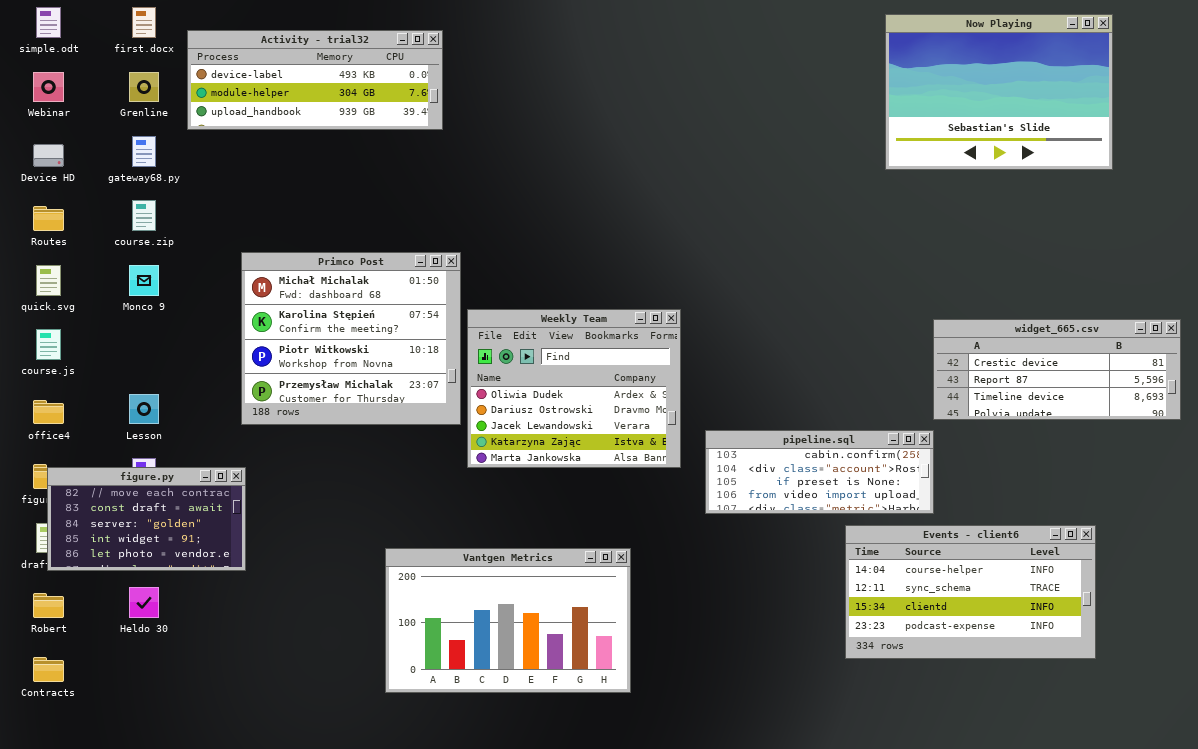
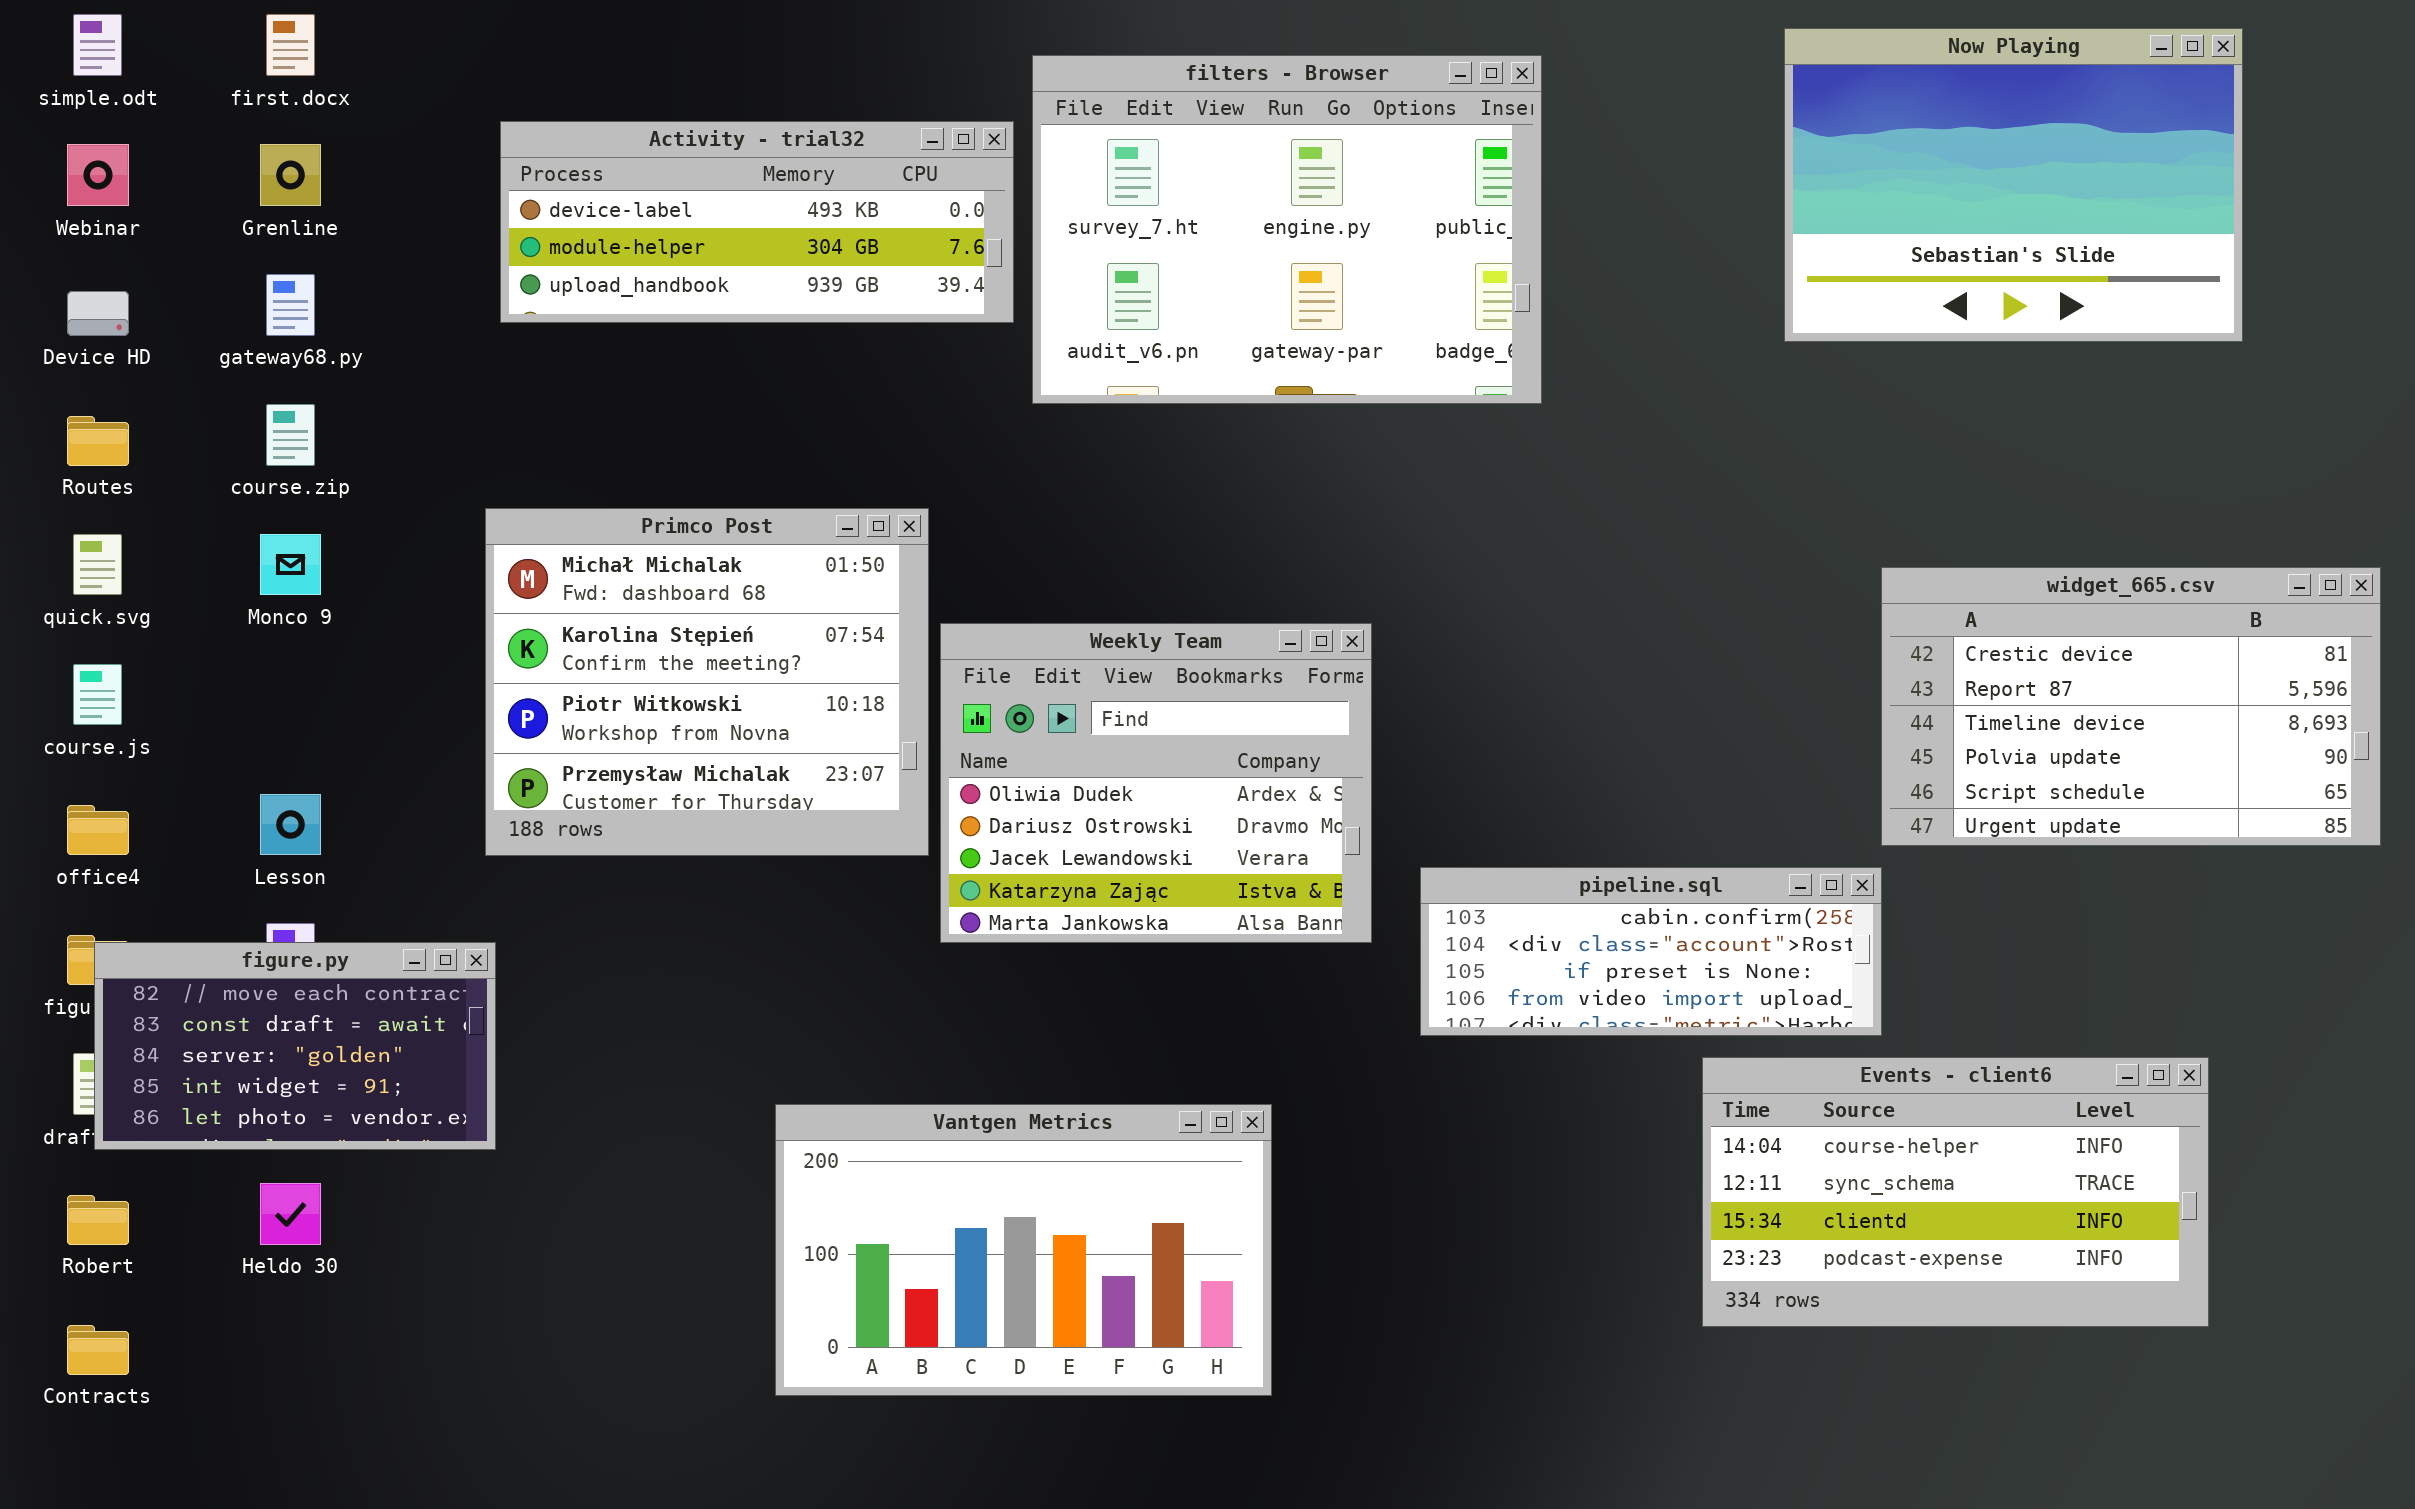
filters - Browser: none -> [1032,55,1542,404], opened
Activity - trial32: [187,30,443,130] -> [500,121,1014,323], moved
widget_665.csv: [933,319,1181,420] -> [1881,567,2381,846], resized

